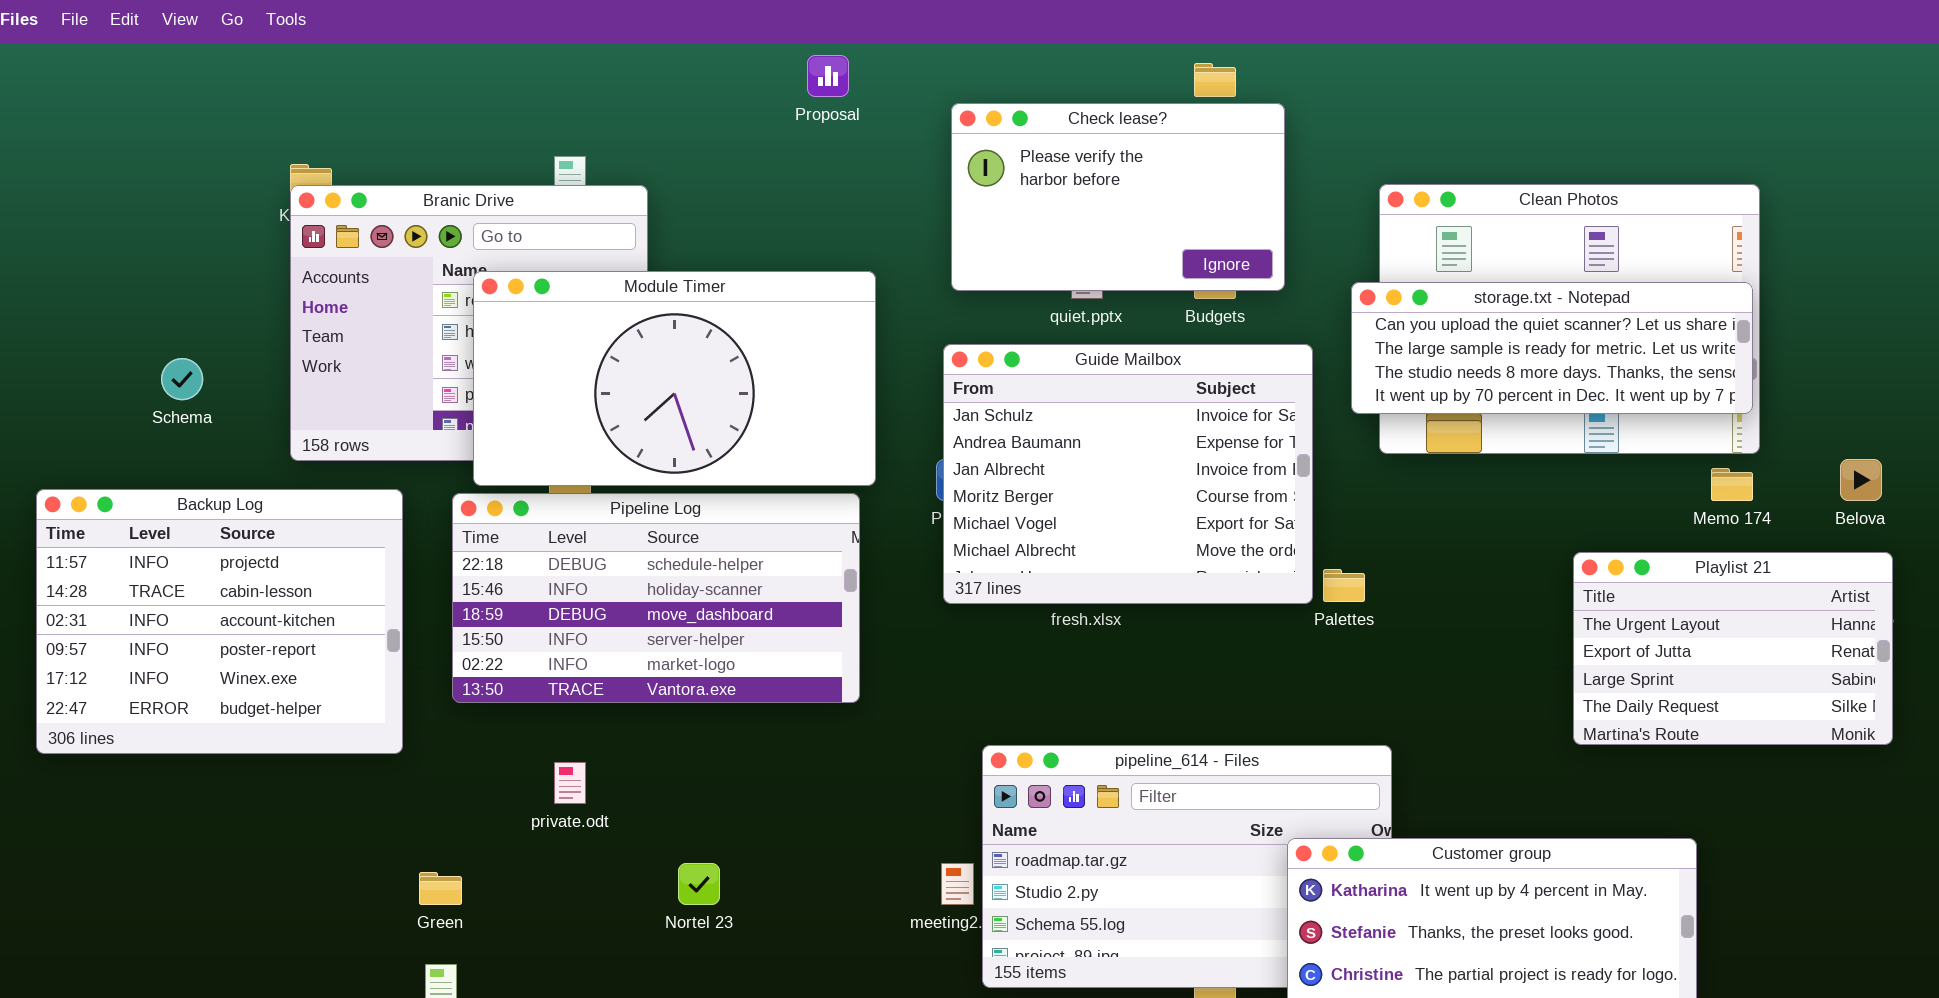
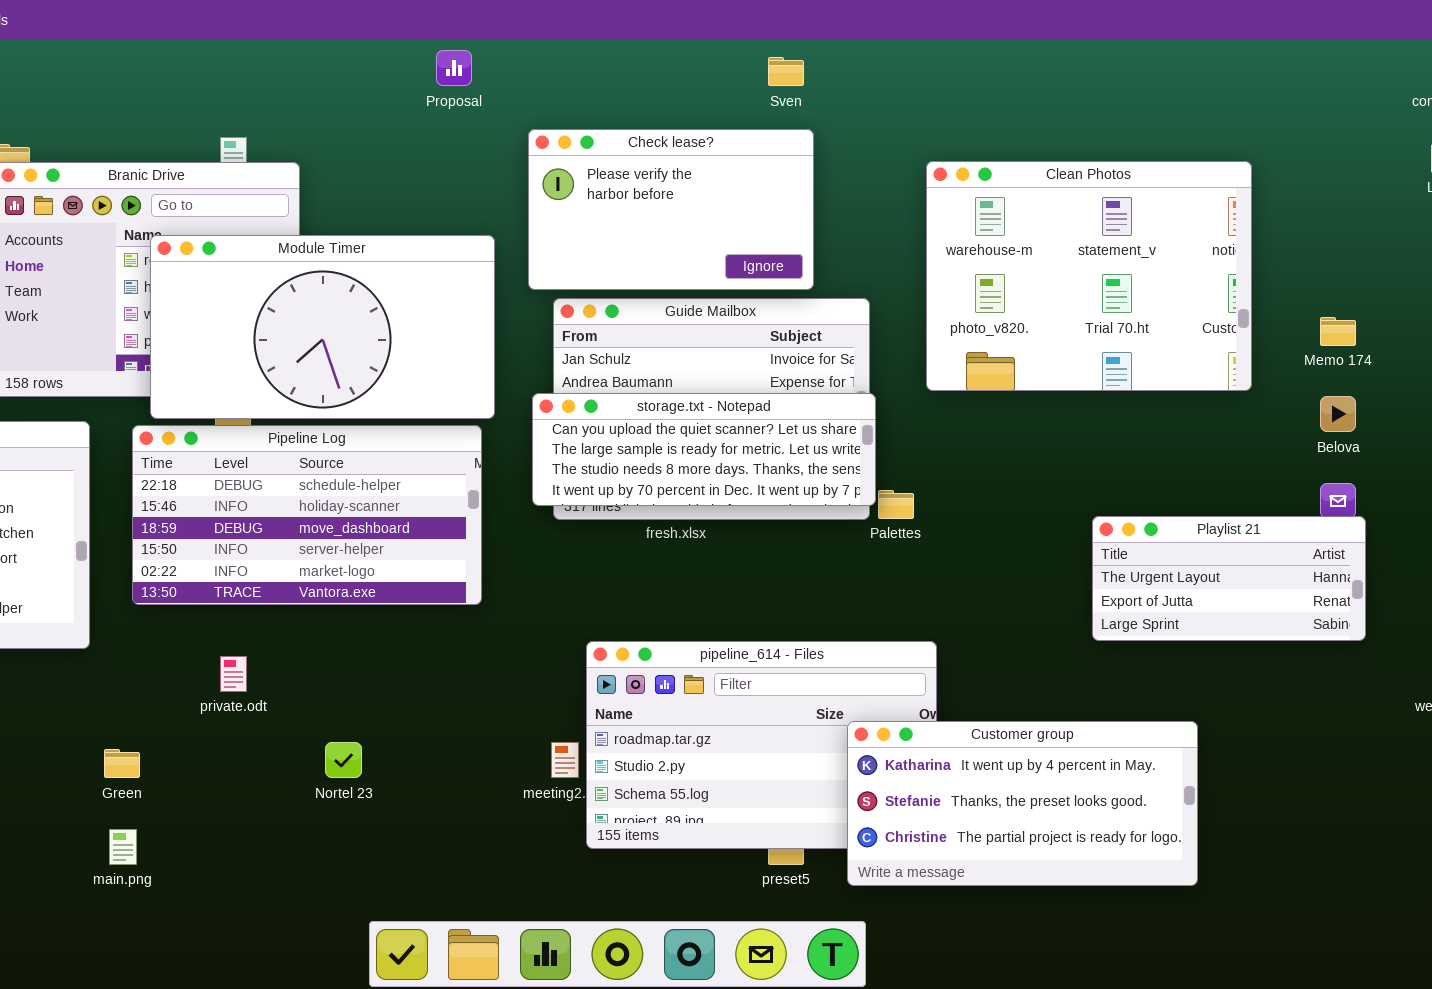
Check lease?: [951,103,1285,291] -> [528,129,814,290], moved
storage.txt - Notepad: [1351,282,1753,414] -> [532,393,876,506], moved
Memo 174: [1711,468,1753,501] -> [1320,317,1356,346], moved
Playlist 21: [1573,552,1893,745] -> [1092,516,1366,641], resized

